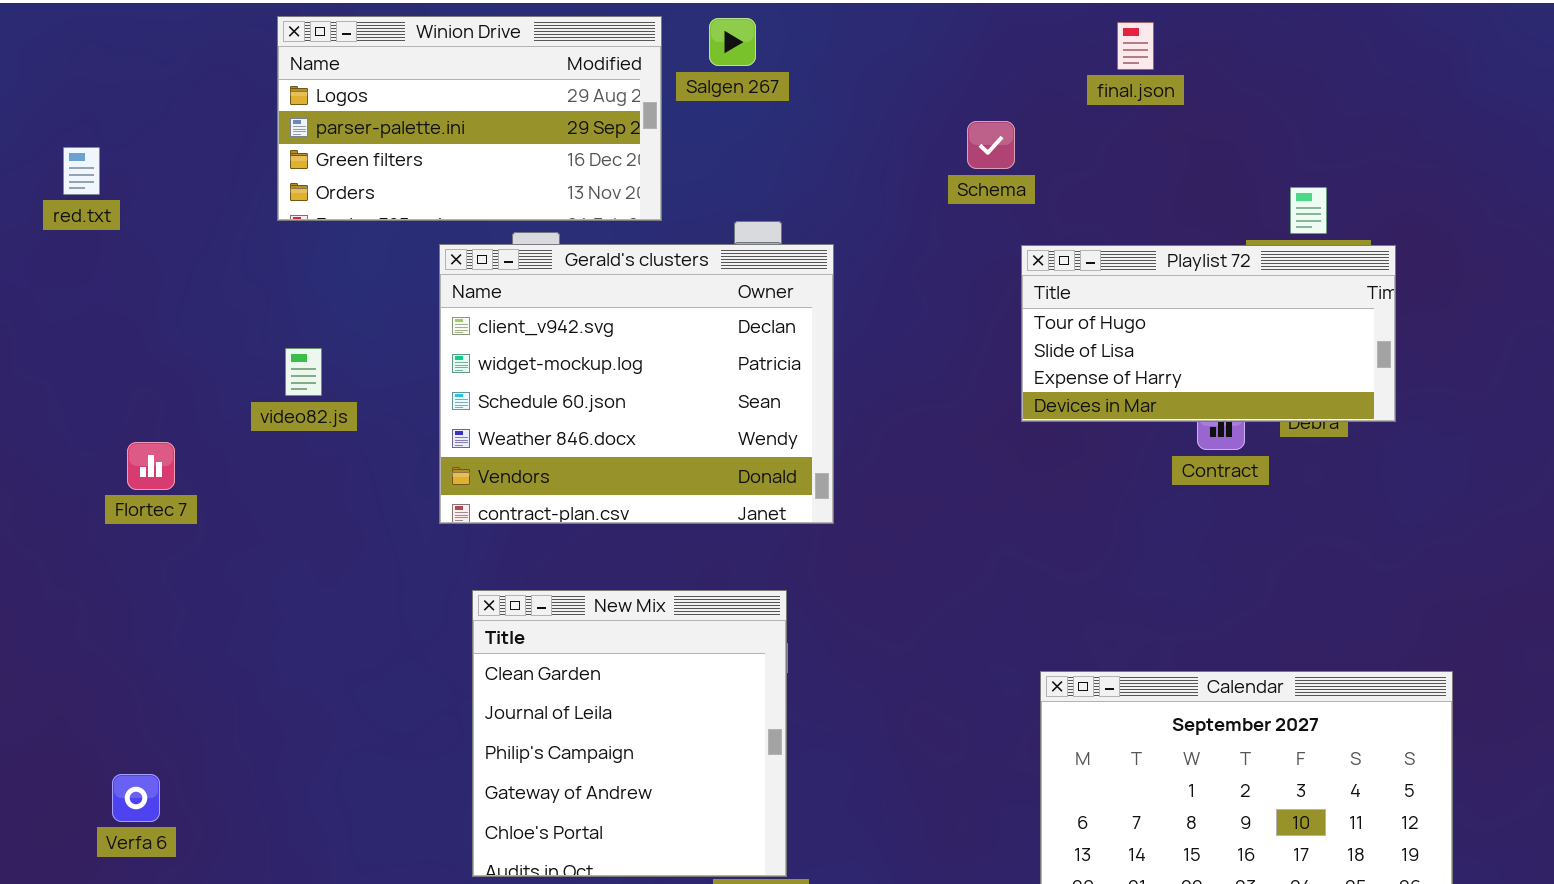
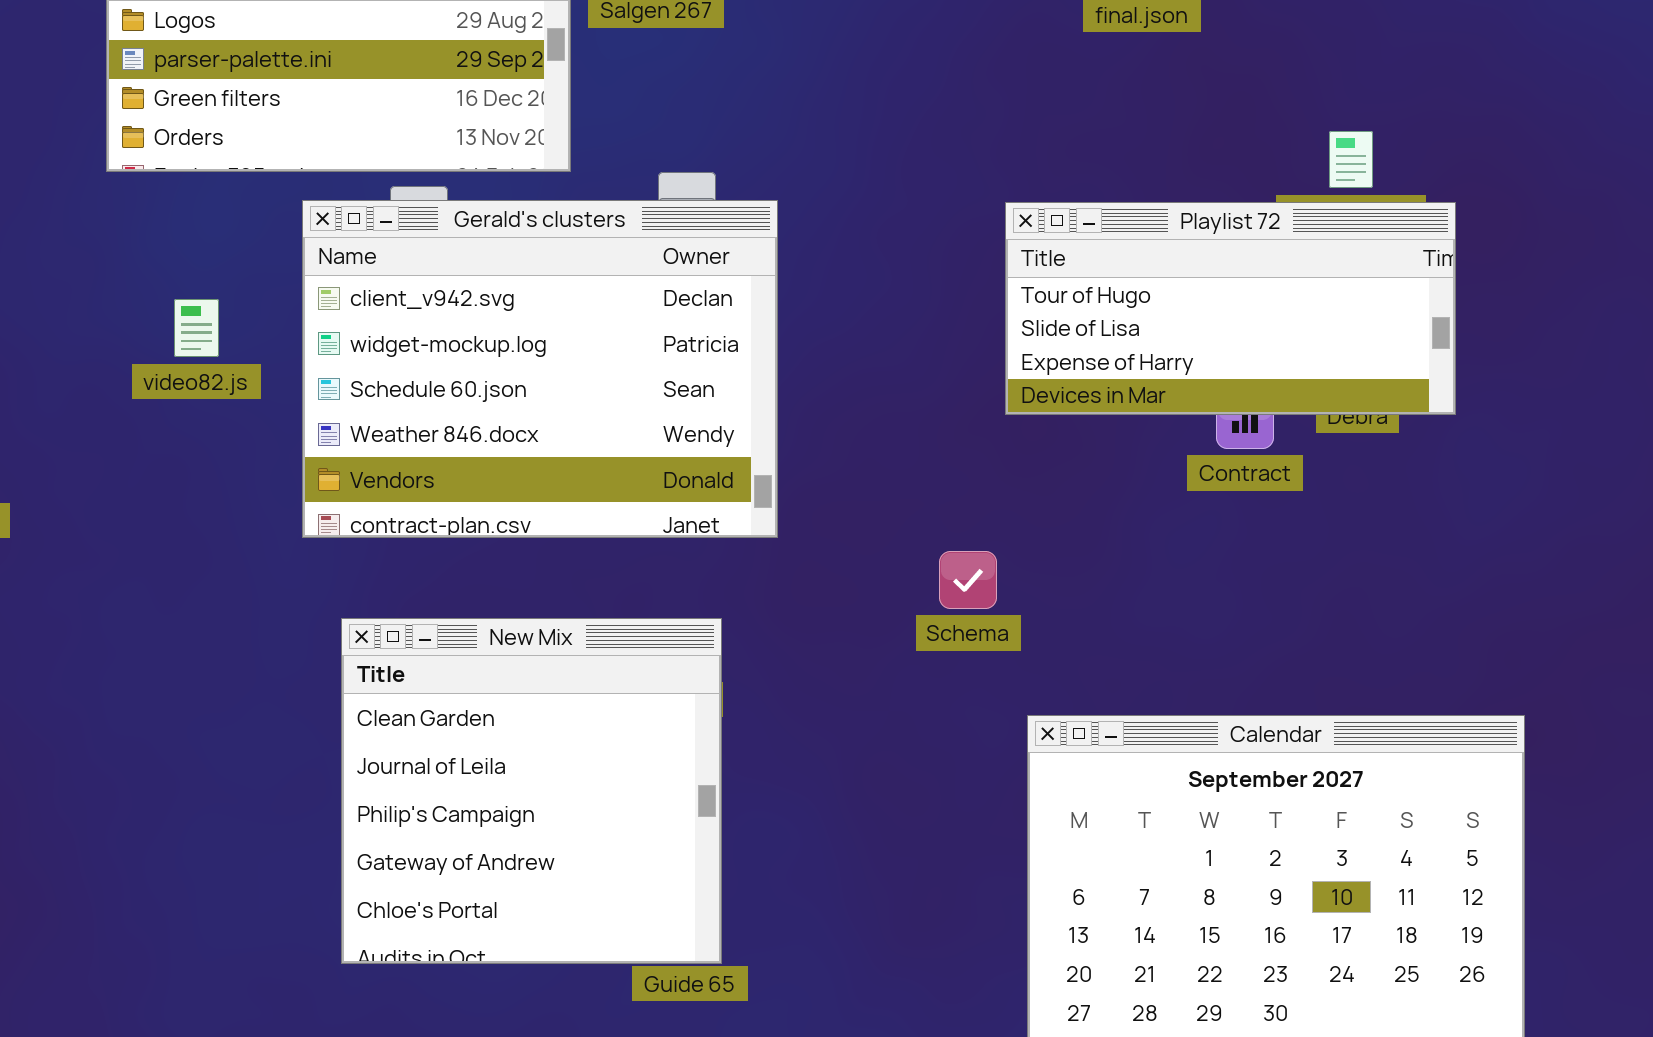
Schema: [967,121,1015,169] -> [939,551,997,609], moved
video82.js: [285,348,322,396] -> [174,299,219,357], moved

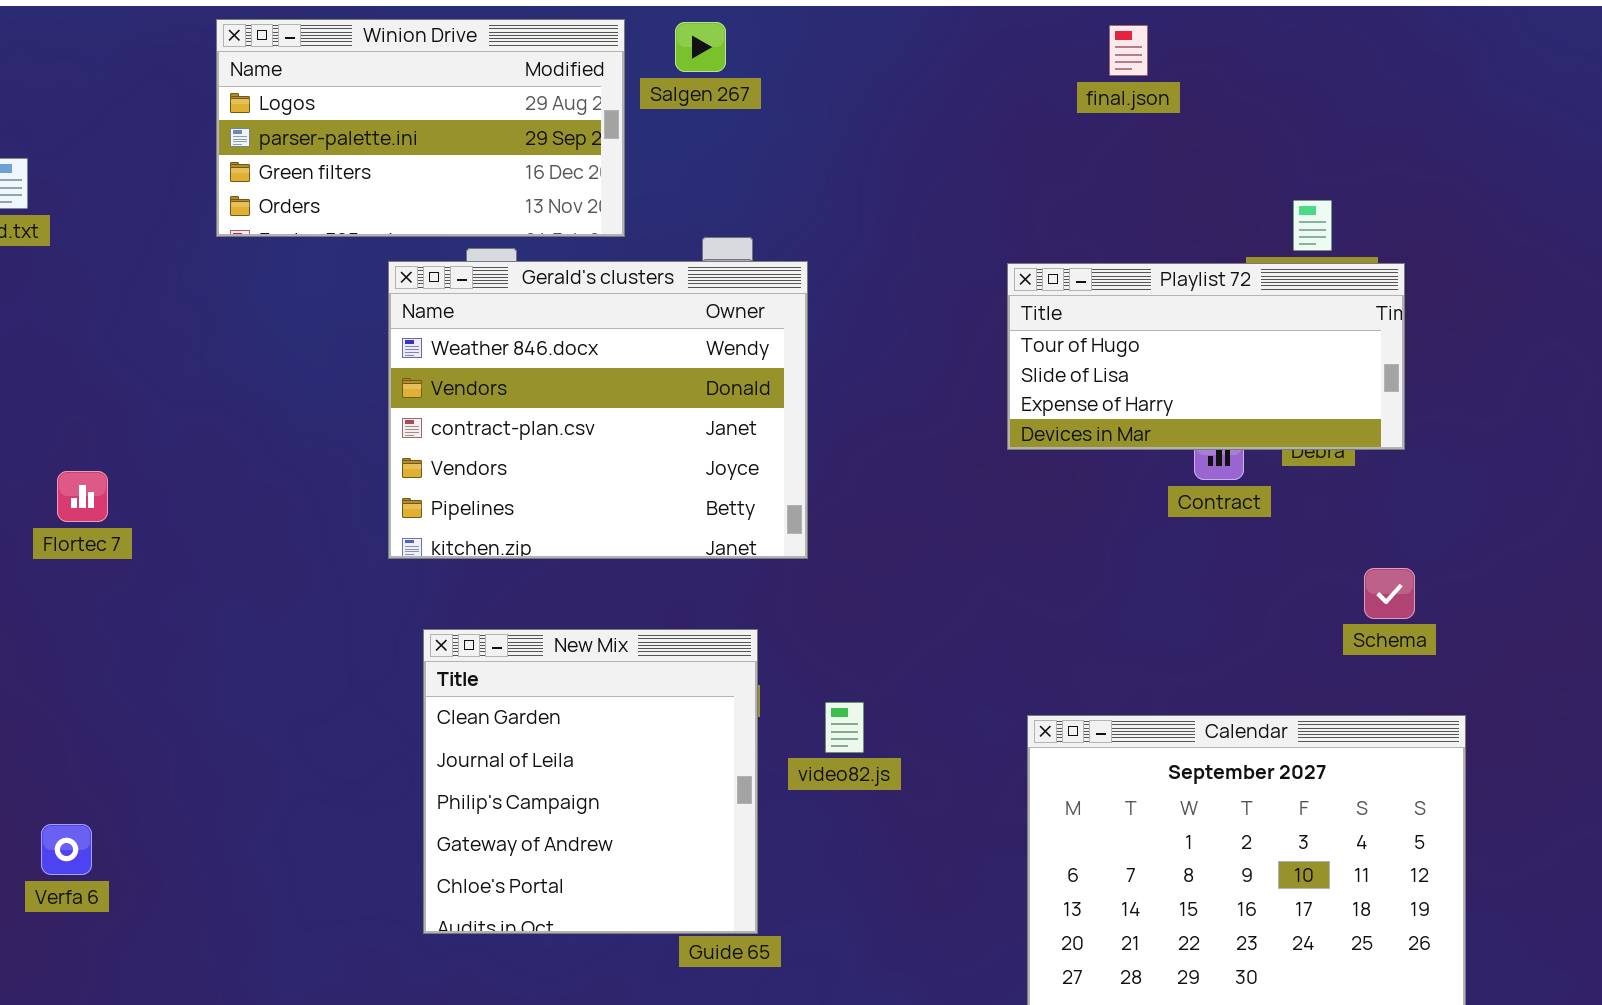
Gerald's clusters: [302,200,778,538] -> [388,261,808,559], scrolled down 3 rows
video82.js: [174,299,219,357] -> [825,702,864,753], moved
Schema: [939,551,997,609] -> [1364,568,1415,619], moved

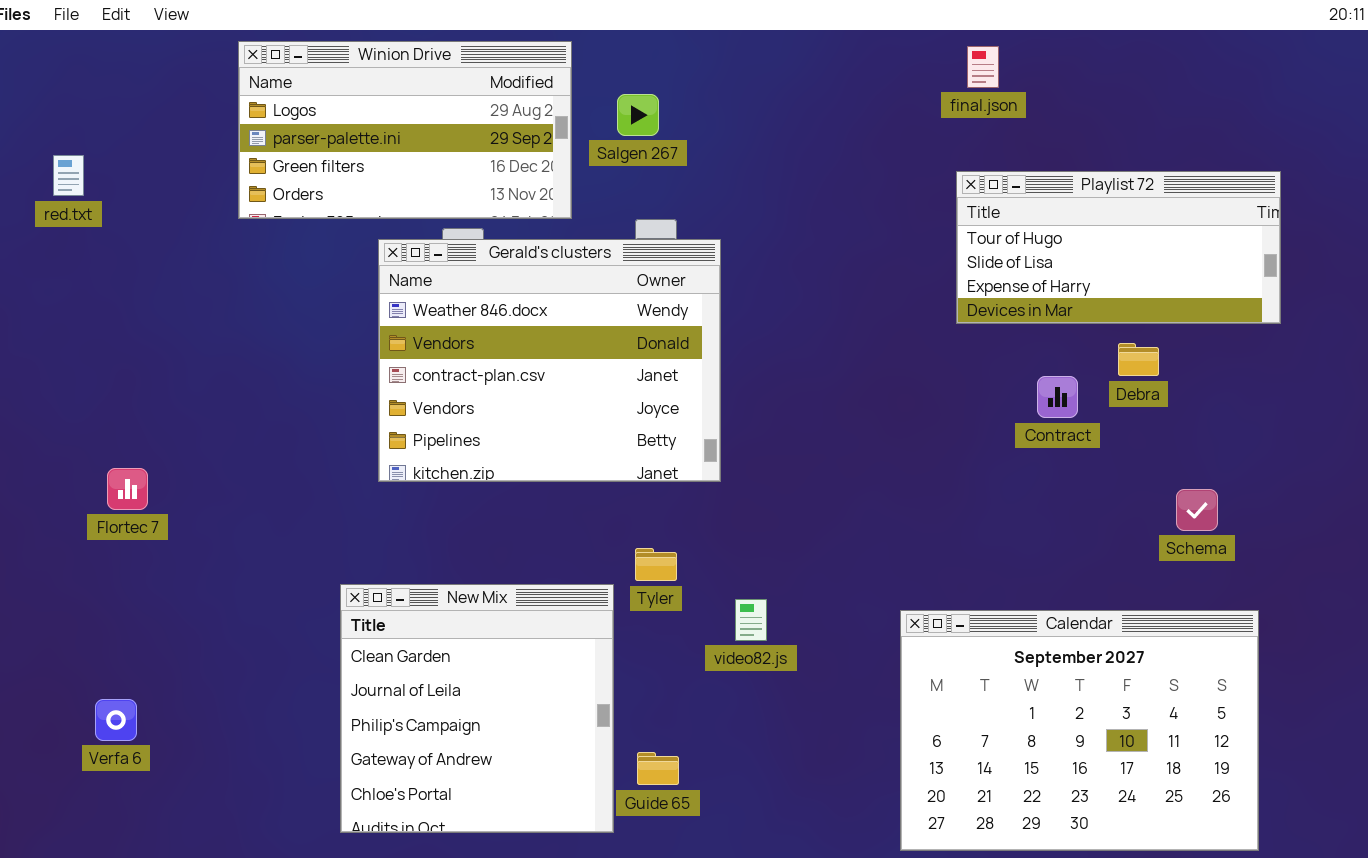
Salgen 267: [675,22,726,72] -> [617,94,659,136], moved
Playlist 72: [1007,263,1405,450] -> [956,171,1281,324], moved
Flortec 7: [57,471,108,522] -> [107,468,148,510], moved
New Mix: [423,629,758,934] -> [340,584,614,833], moved

